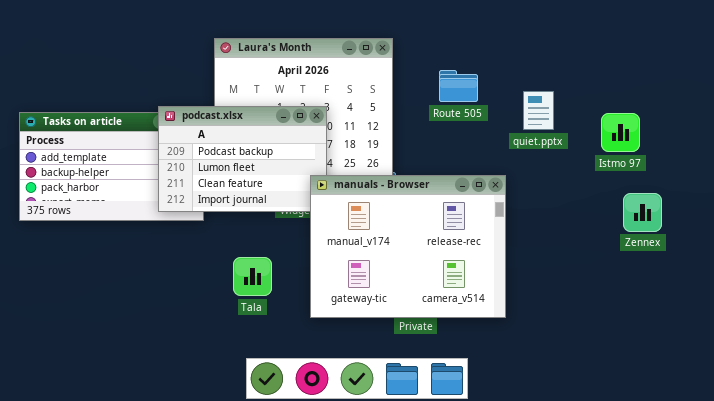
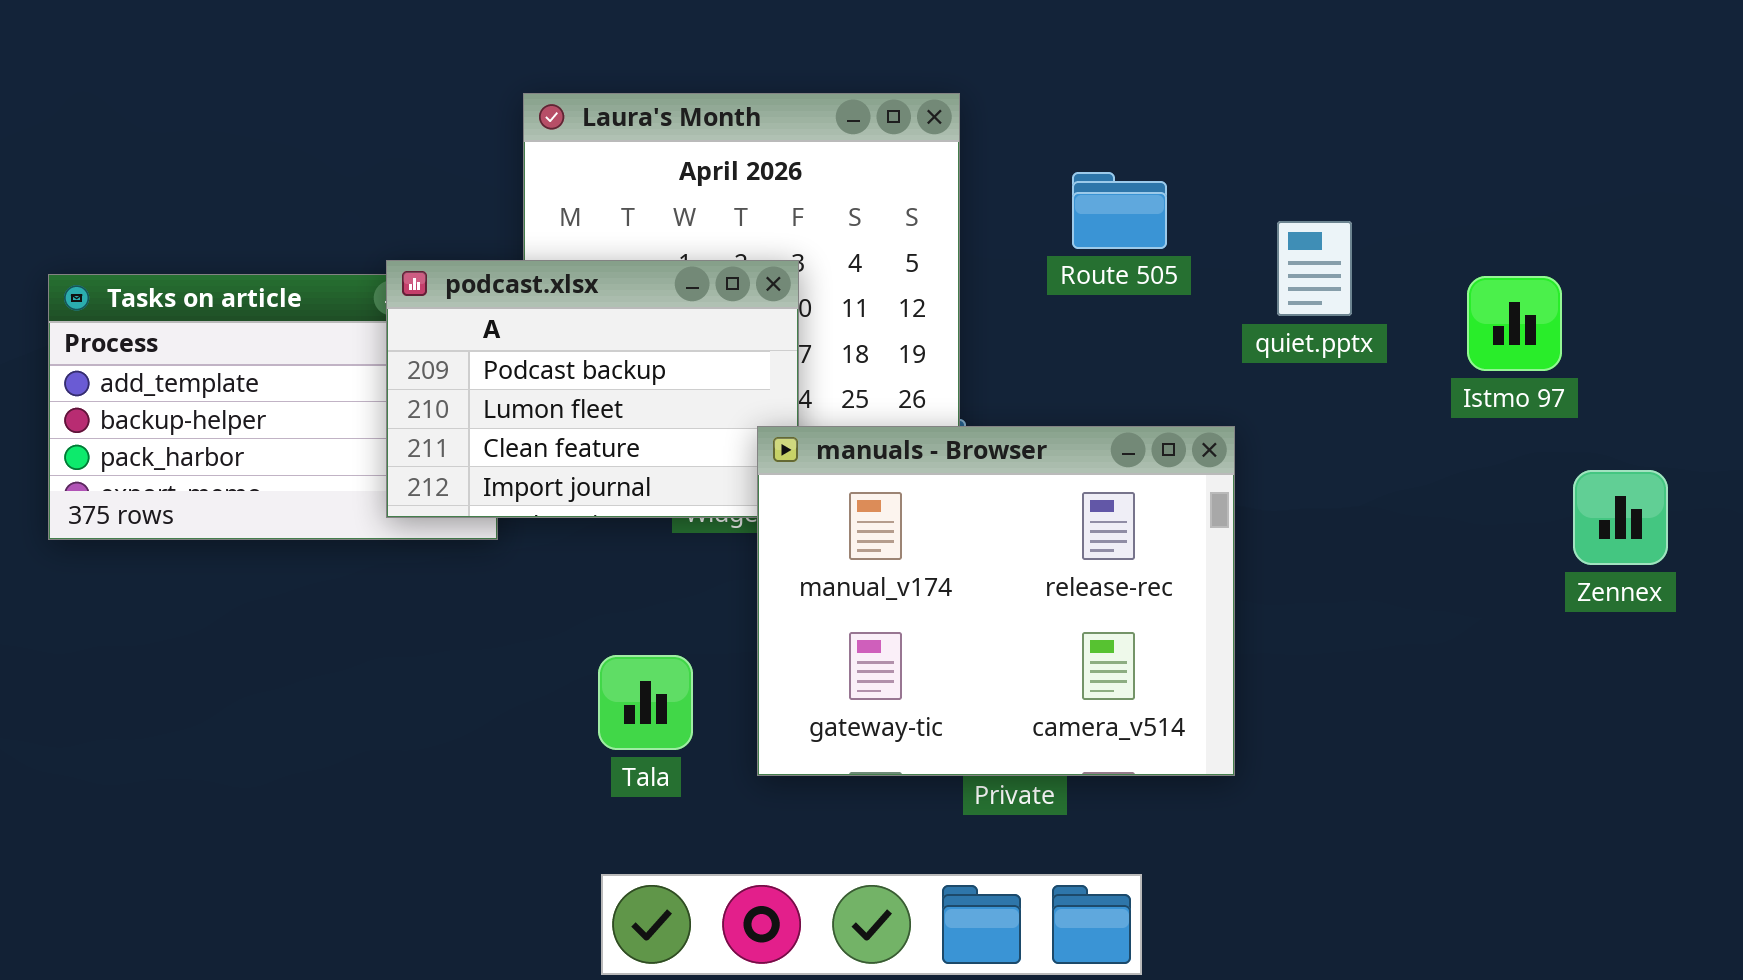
Zennex: [623,193,662,232] -> [1573,470,1668,565], moved
Tala: [233,257,272,296] -> [598,655,693,750], moved

